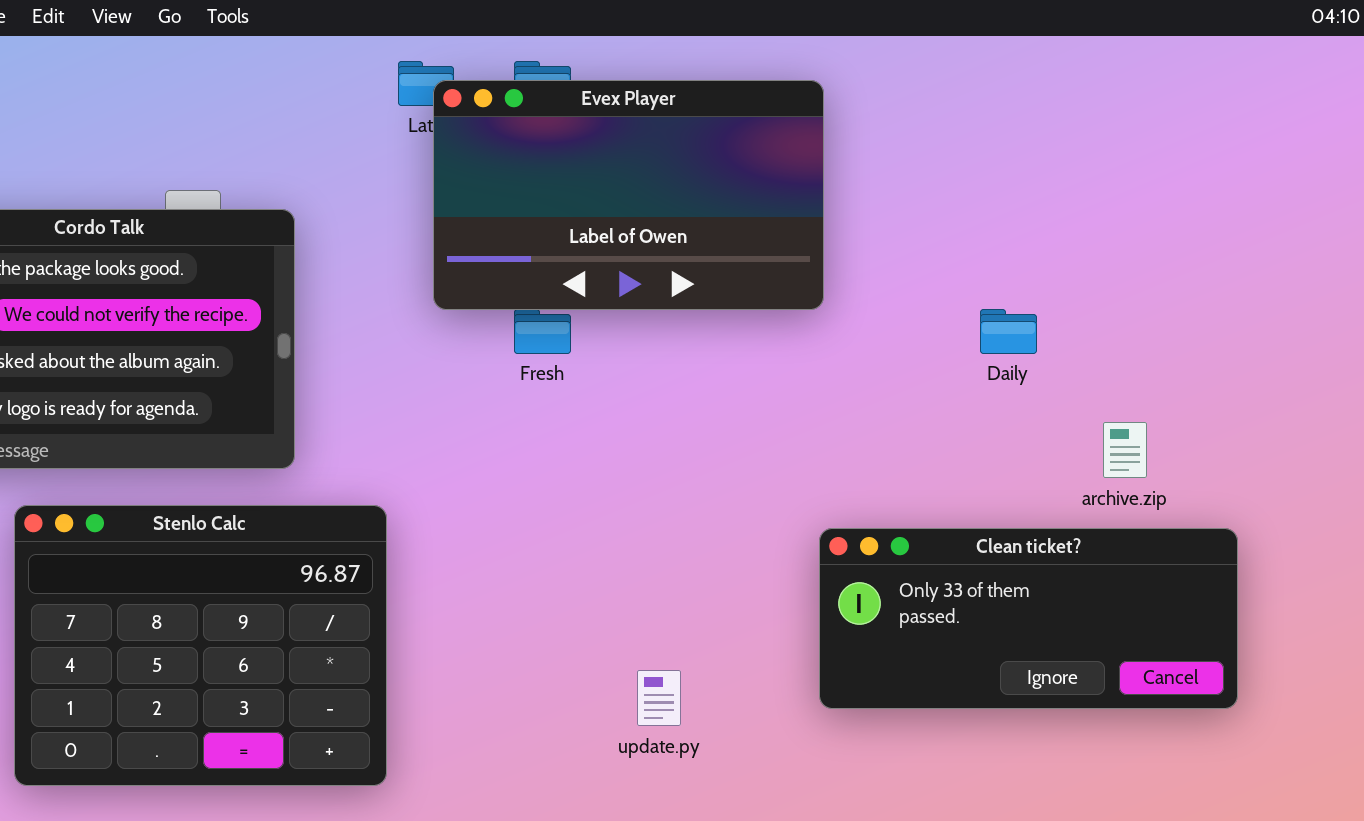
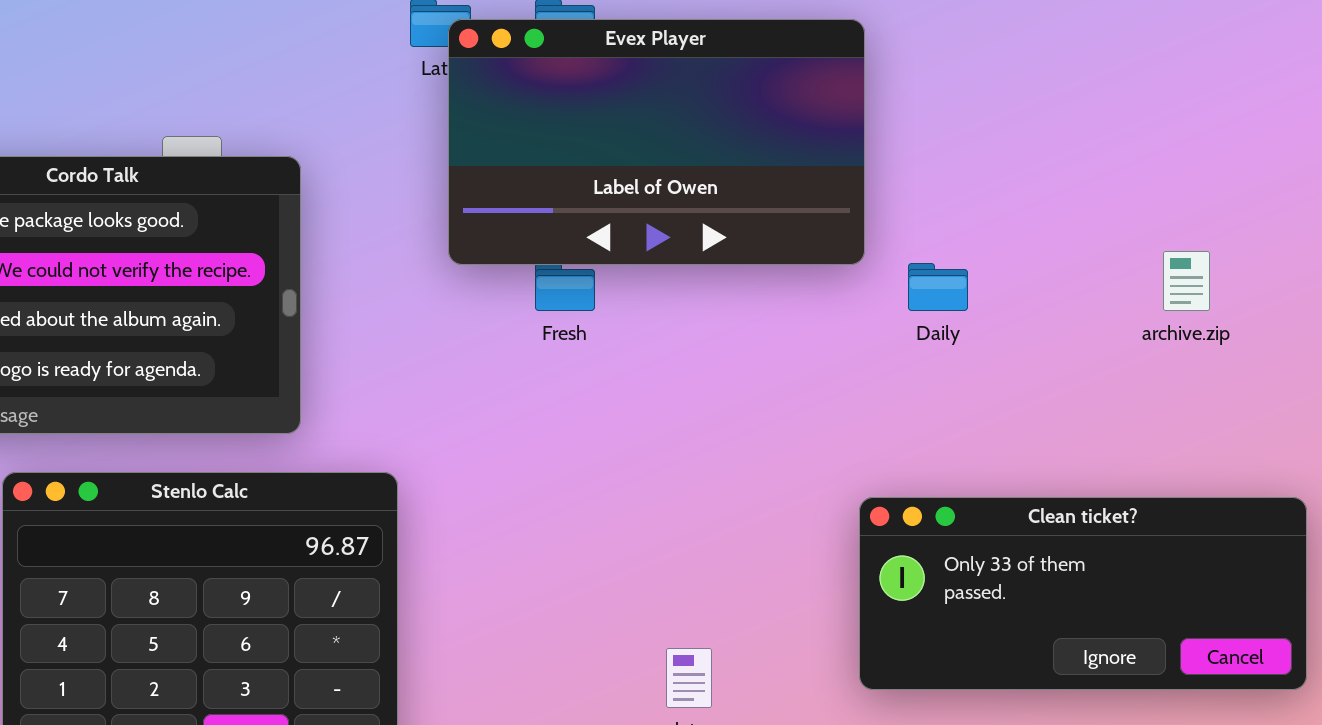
Daily: [980,309,1037,354] -> [908,263,968,311], moved
archive.zip: [1103,422,1147,478] -> [1163,251,1210,311], moved

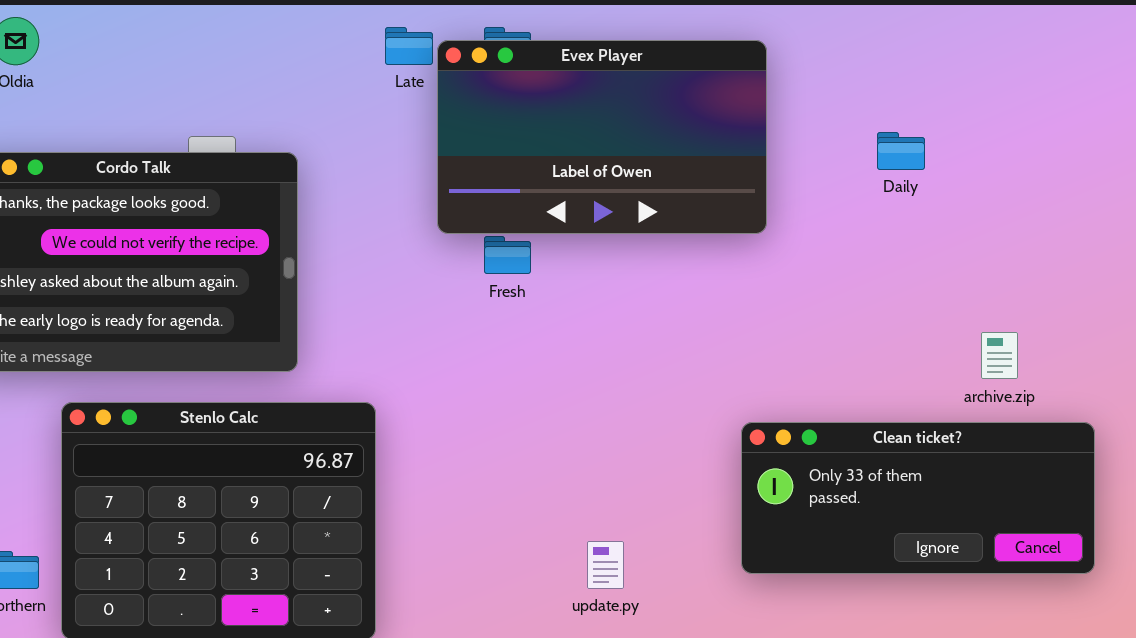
Evex Player: [448,19,865,265] -> [437,40,767,234], moved
archive.zip: [1163,251,1210,311] -> [981,332,1018,379], moved
Daily: [908,263,968,311] -> [877,132,925,170], moved

